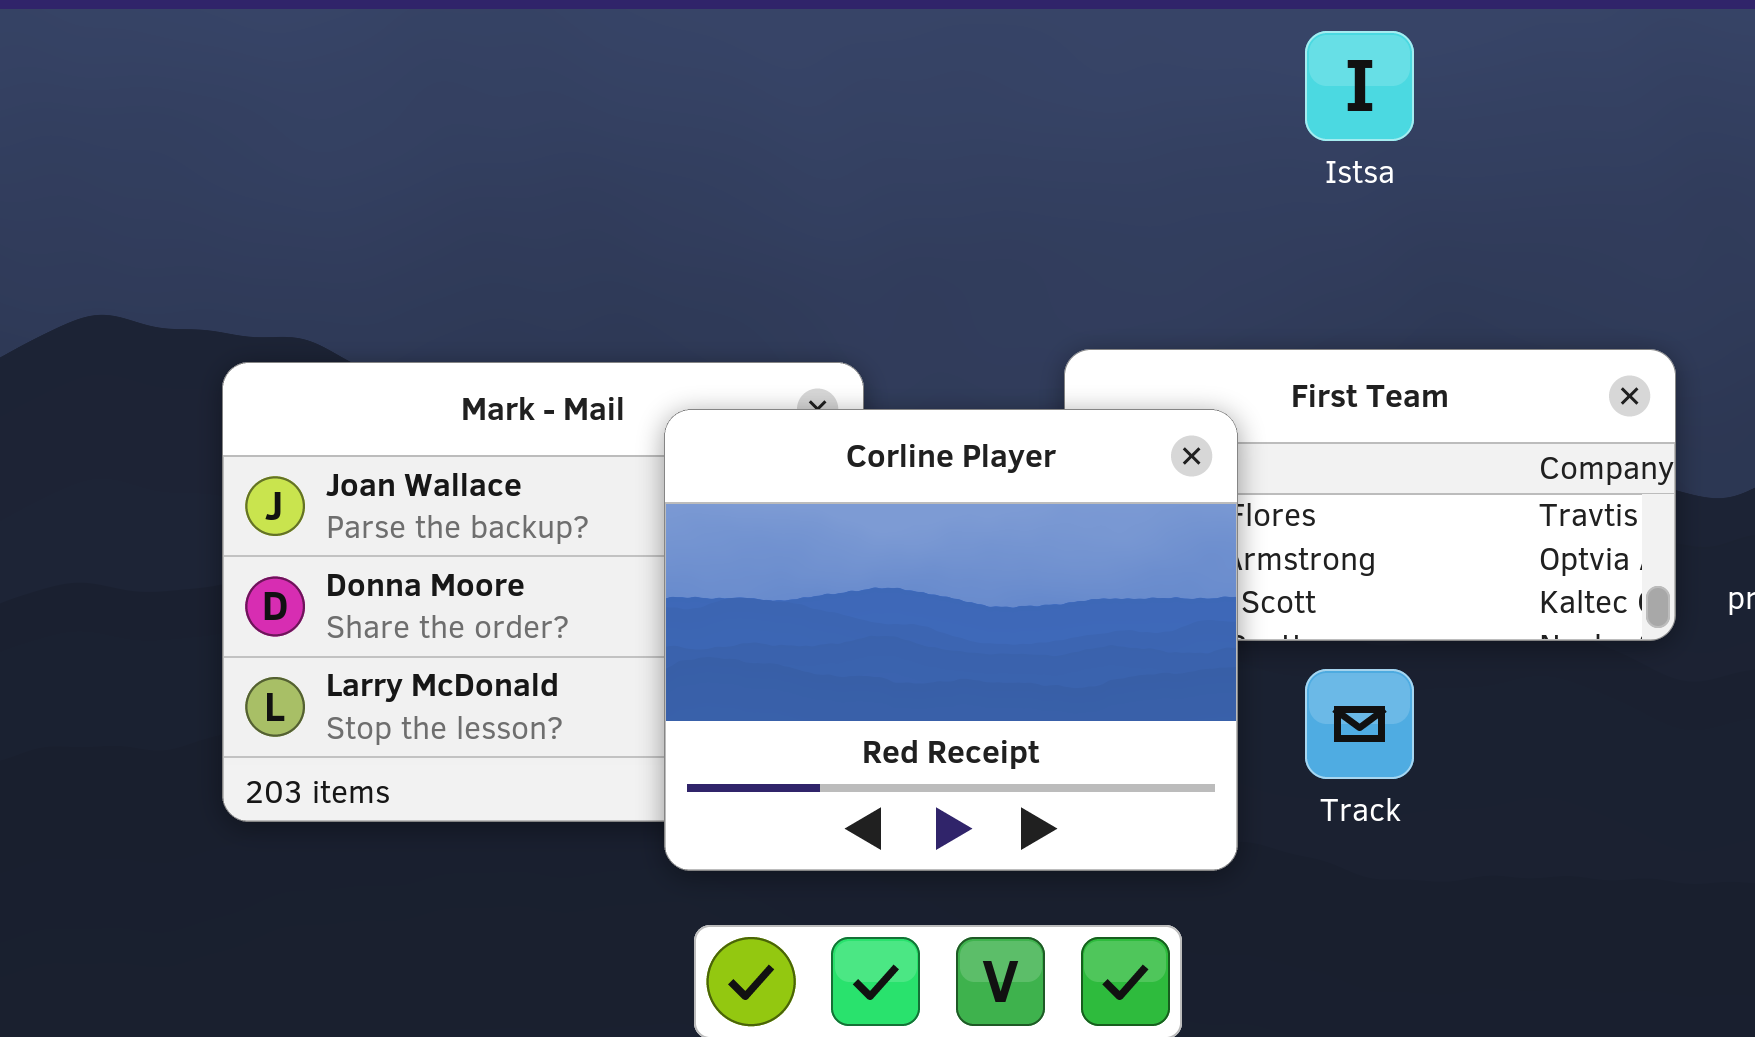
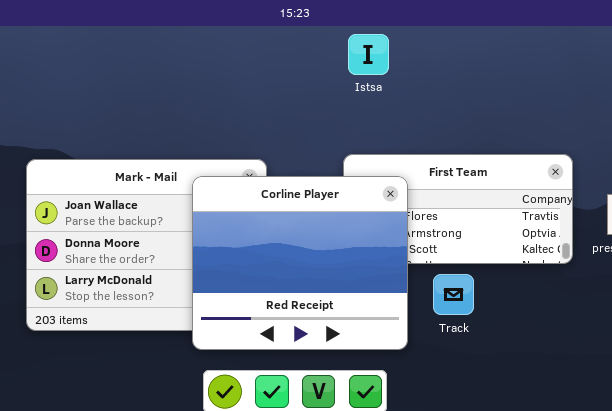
Istsa: [1305,31,1414,141] -> [348,34,389,75], moved

